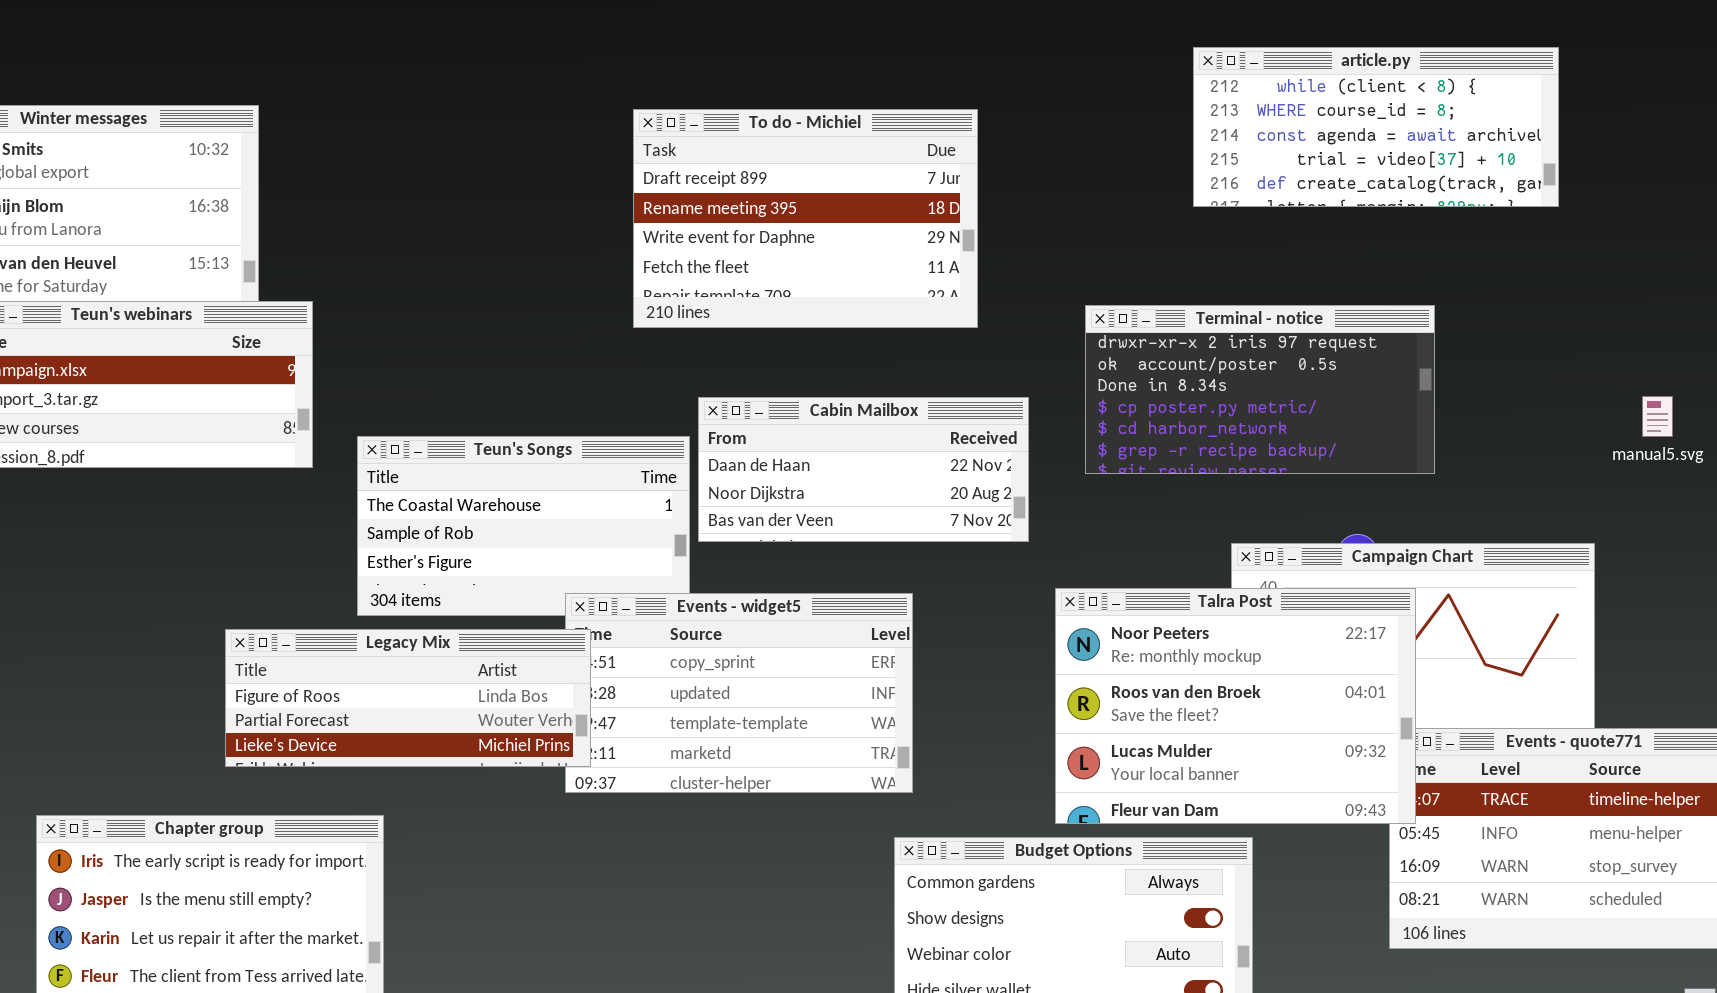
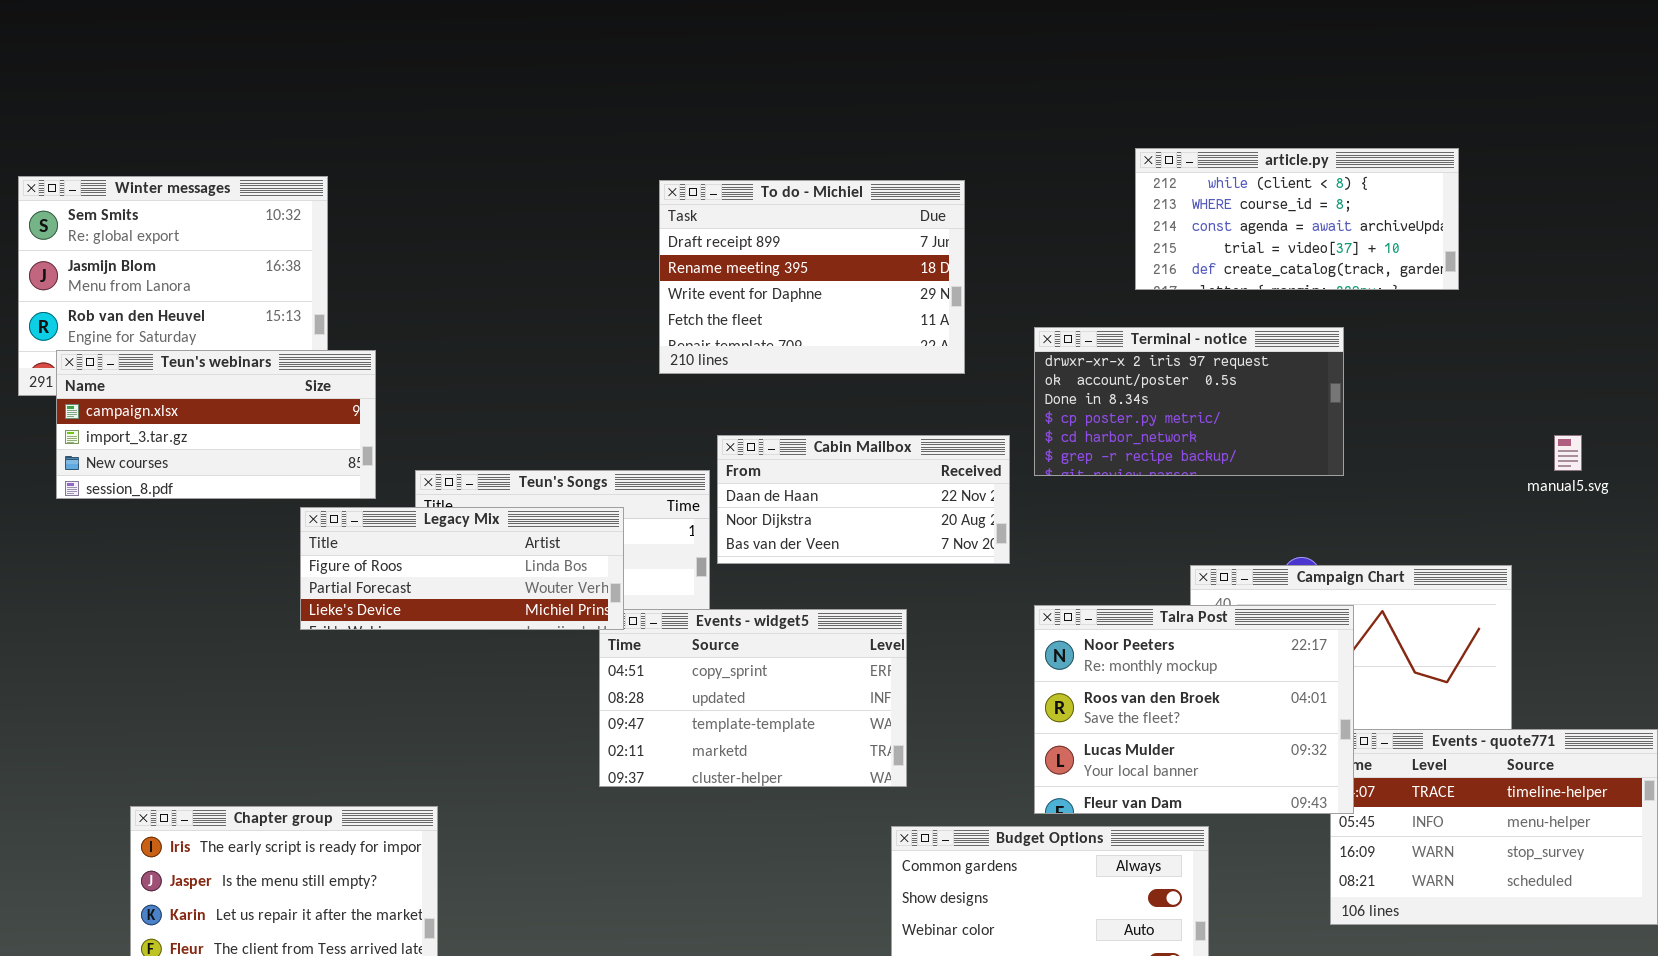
article.py: [1193,47,1559,207] -> [1135,148,1459,290], moved
Terminal - notice: [1085,305,1435,474] -> [1034,327,1344,476], moved
Legacy Mix: [225,629,591,767] -> [300,507,624,630], moved

